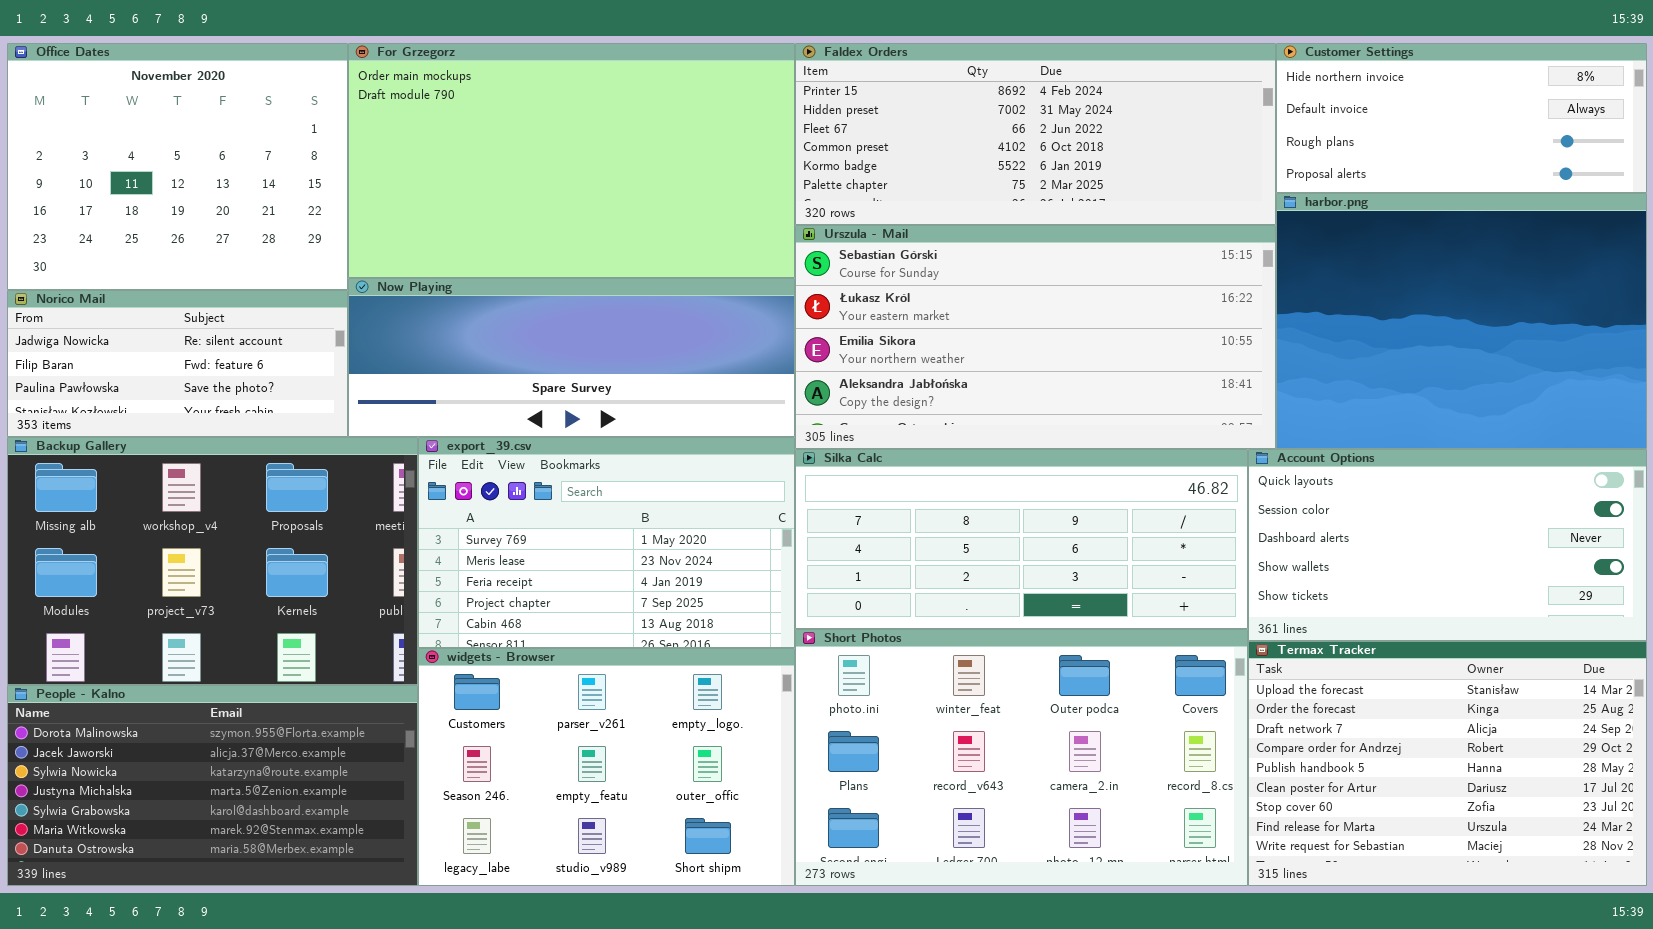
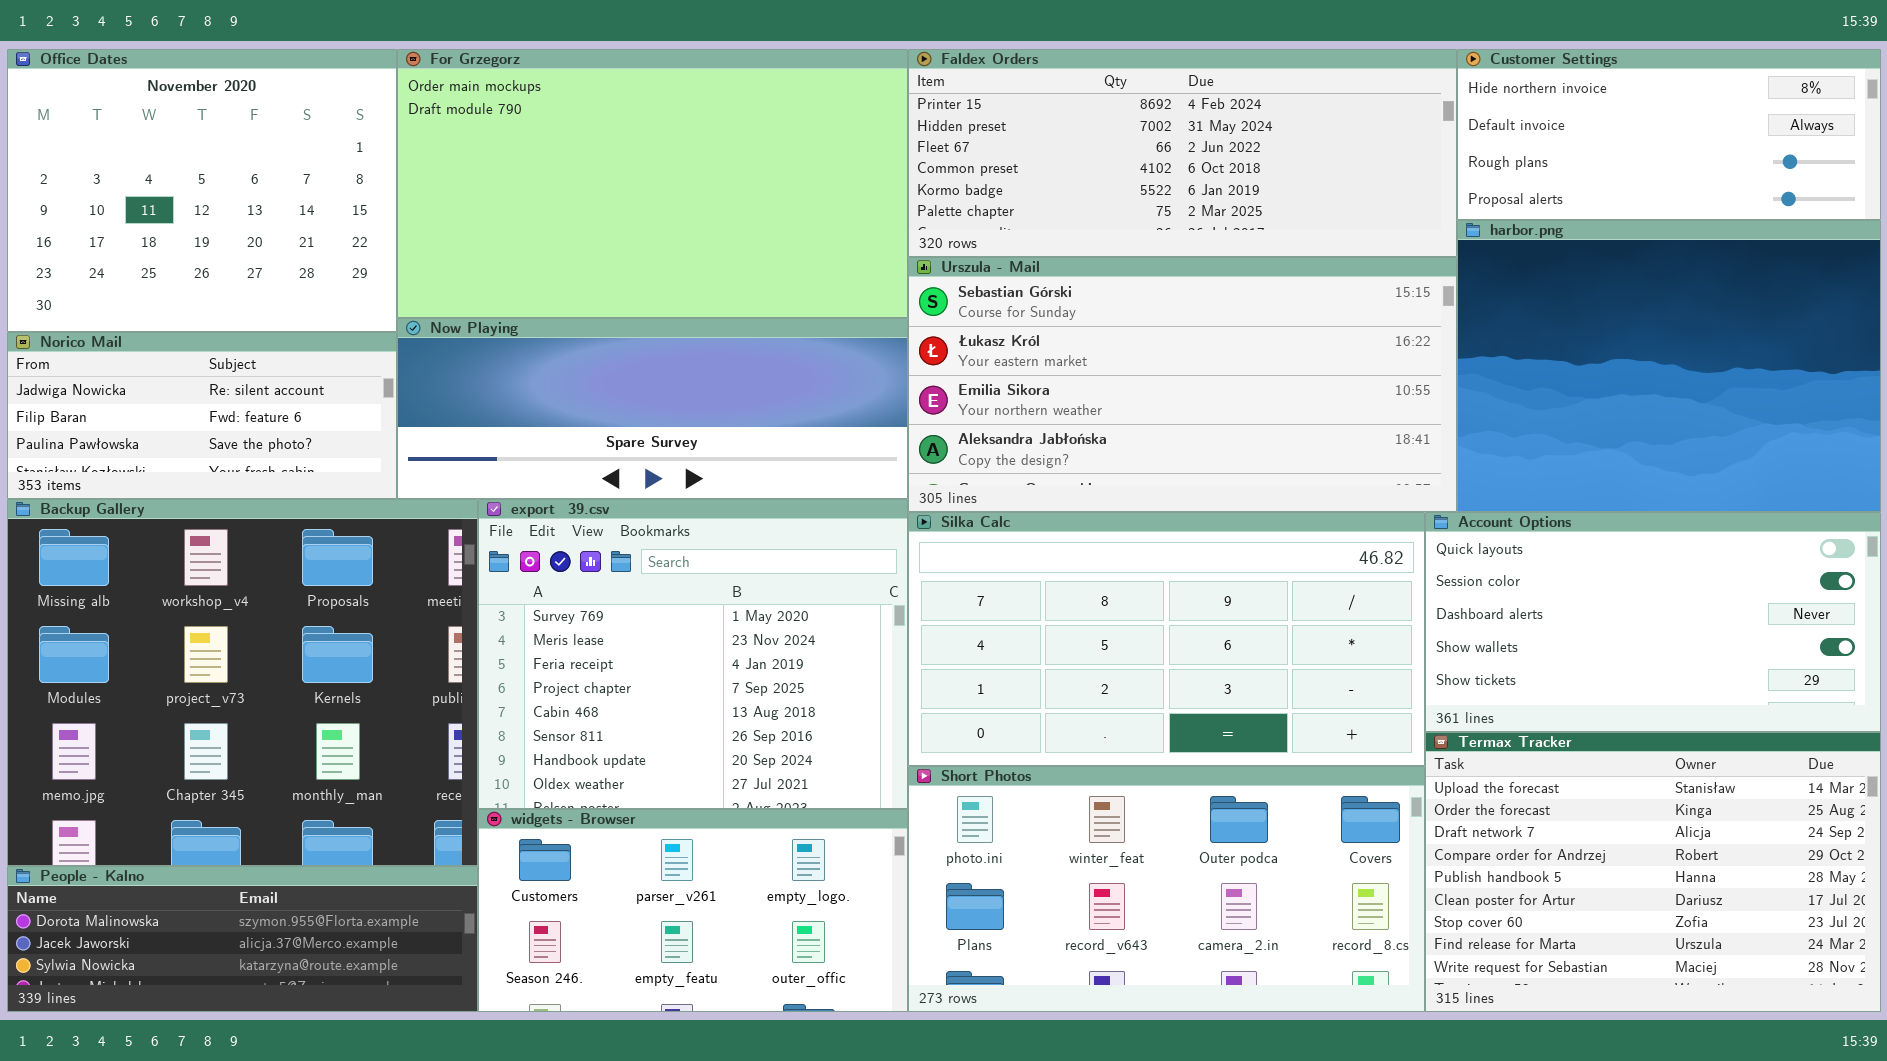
Backup Gallery: [7,437,418,685] -> [7,499,478,866], resized
export_39.csv: [418,437,795,648] -> [478,499,908,809], resized
Silka Calc: [795,449,1248,629] -> [908,512,1425,766], resized
Short Photos: [795,629,1248,886] -> [908,766,1425,1012], resized
widgets - Browser: [418,648,795,886] -> [478,809,908,1012], resized
People - Kalno: [7,685,418,886] -> [7,866,478,1012], resized

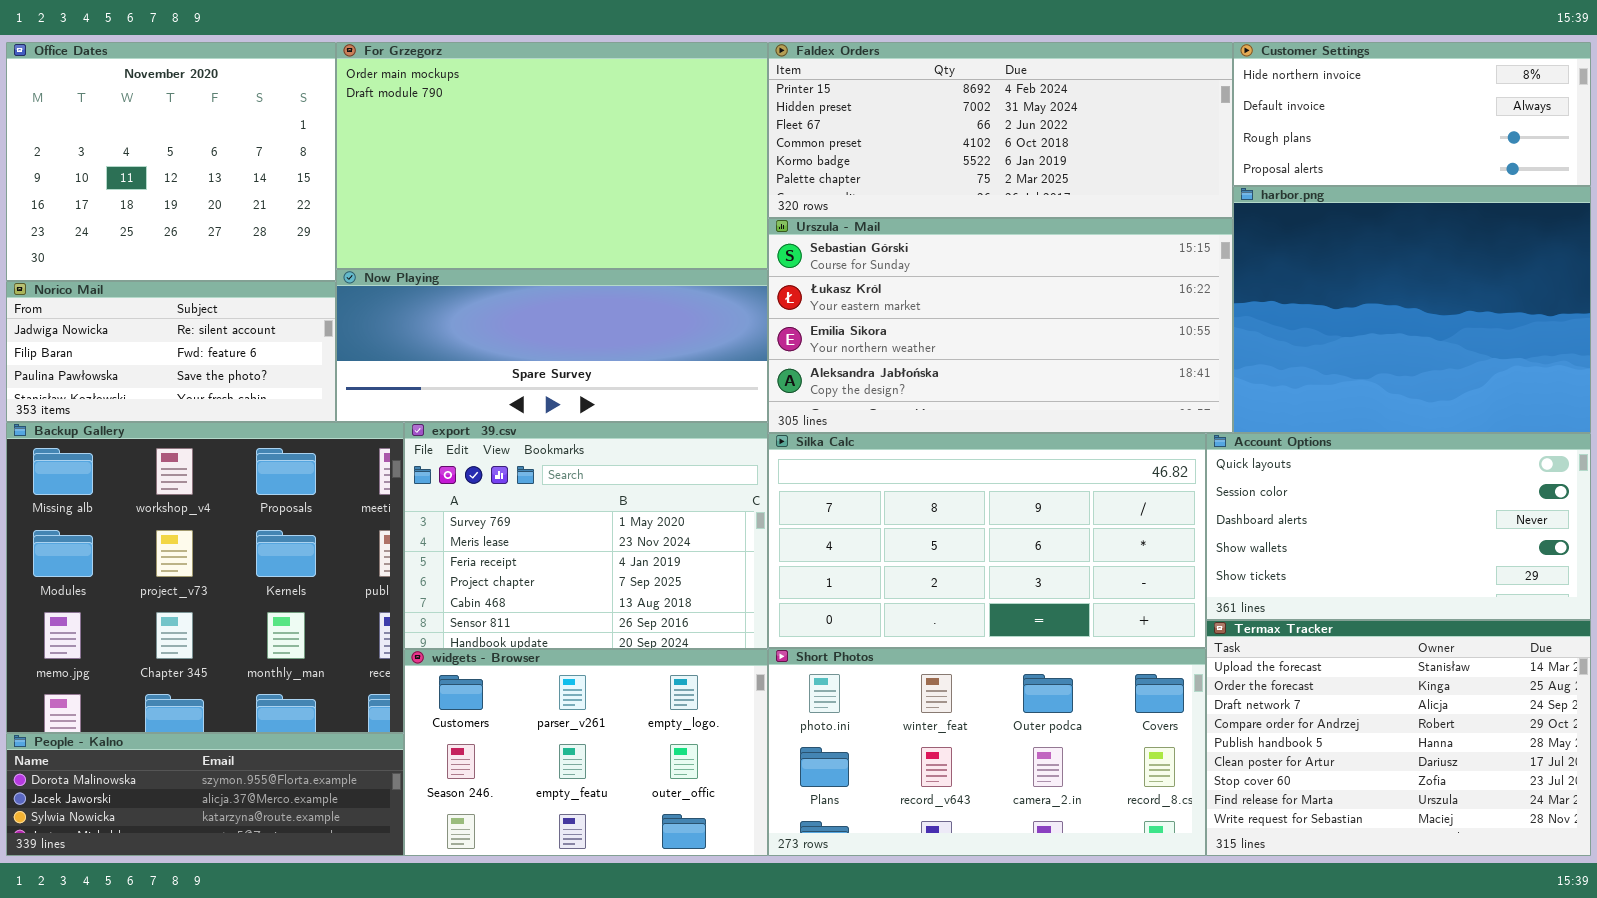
export_39.csv: [478,499,908,809] -> [404,422,768,649], resized
widgets - Browser: [478,809,908,1012] -> [404,649,768,856], resized

